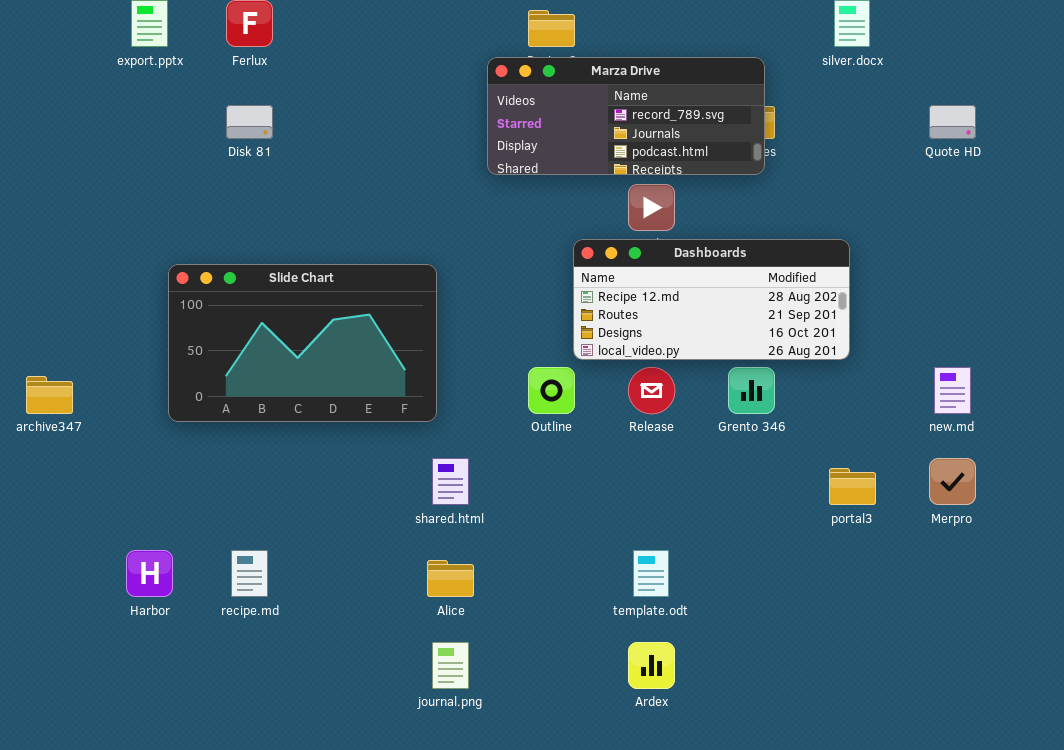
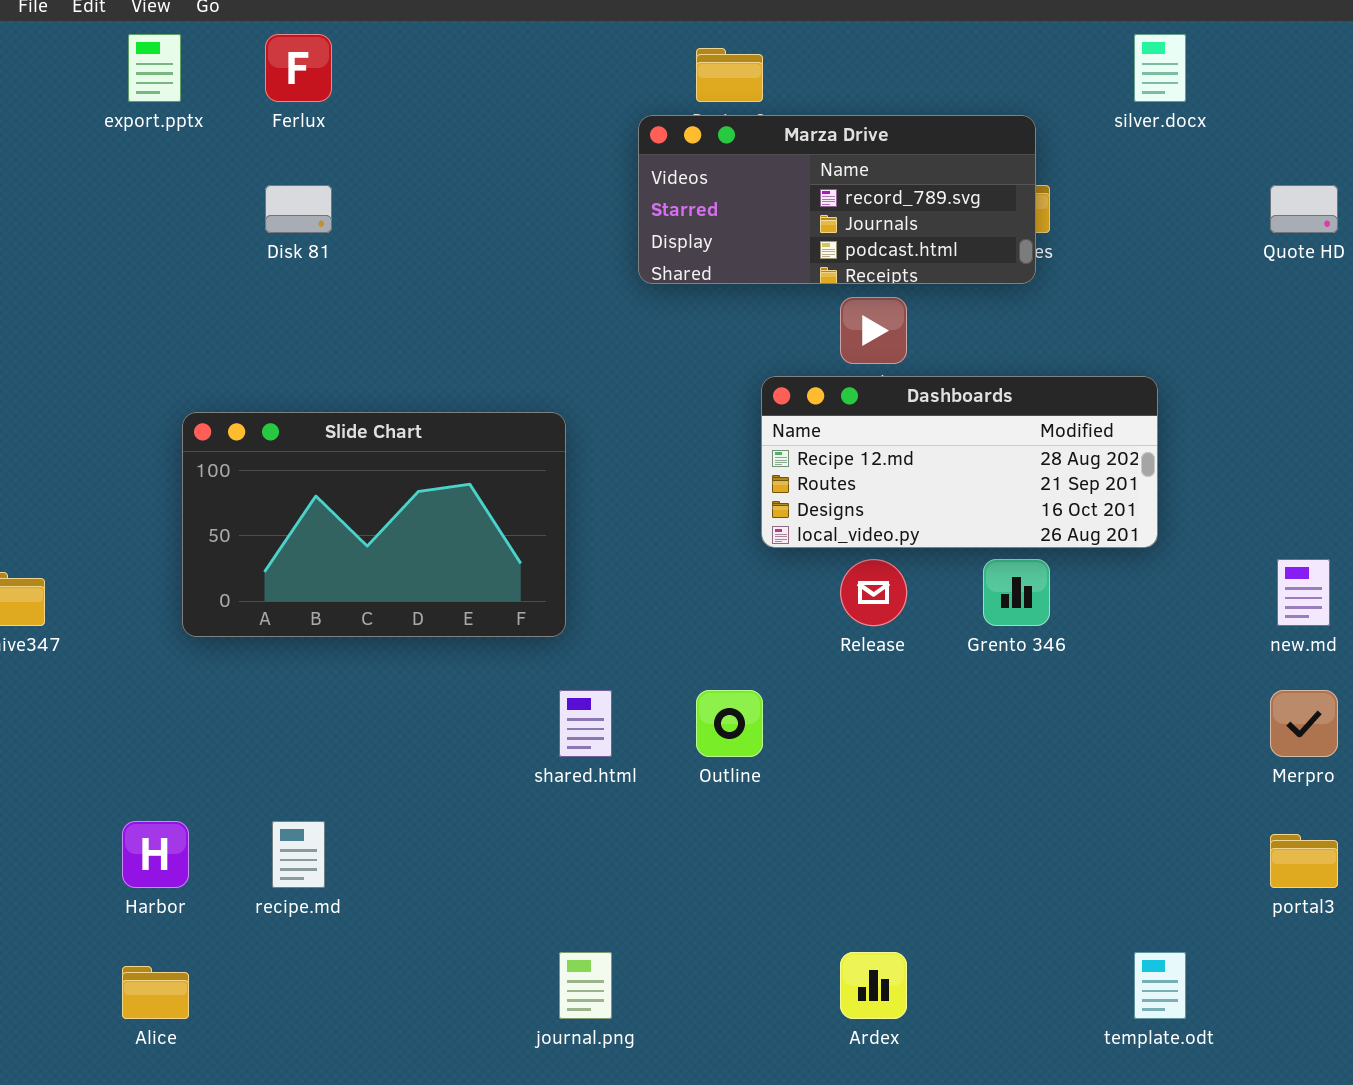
Outline: [528,367,575,414] -> [696,690,763,757], moved
portal3: [829,468,876,505] -> [1270,834,1338,888], moved
template.odt: [633,550,669,597] -> [1134,952,1186,1019], moved
Alice: [427,560,474,597] -> [122,966,189,1019], moved

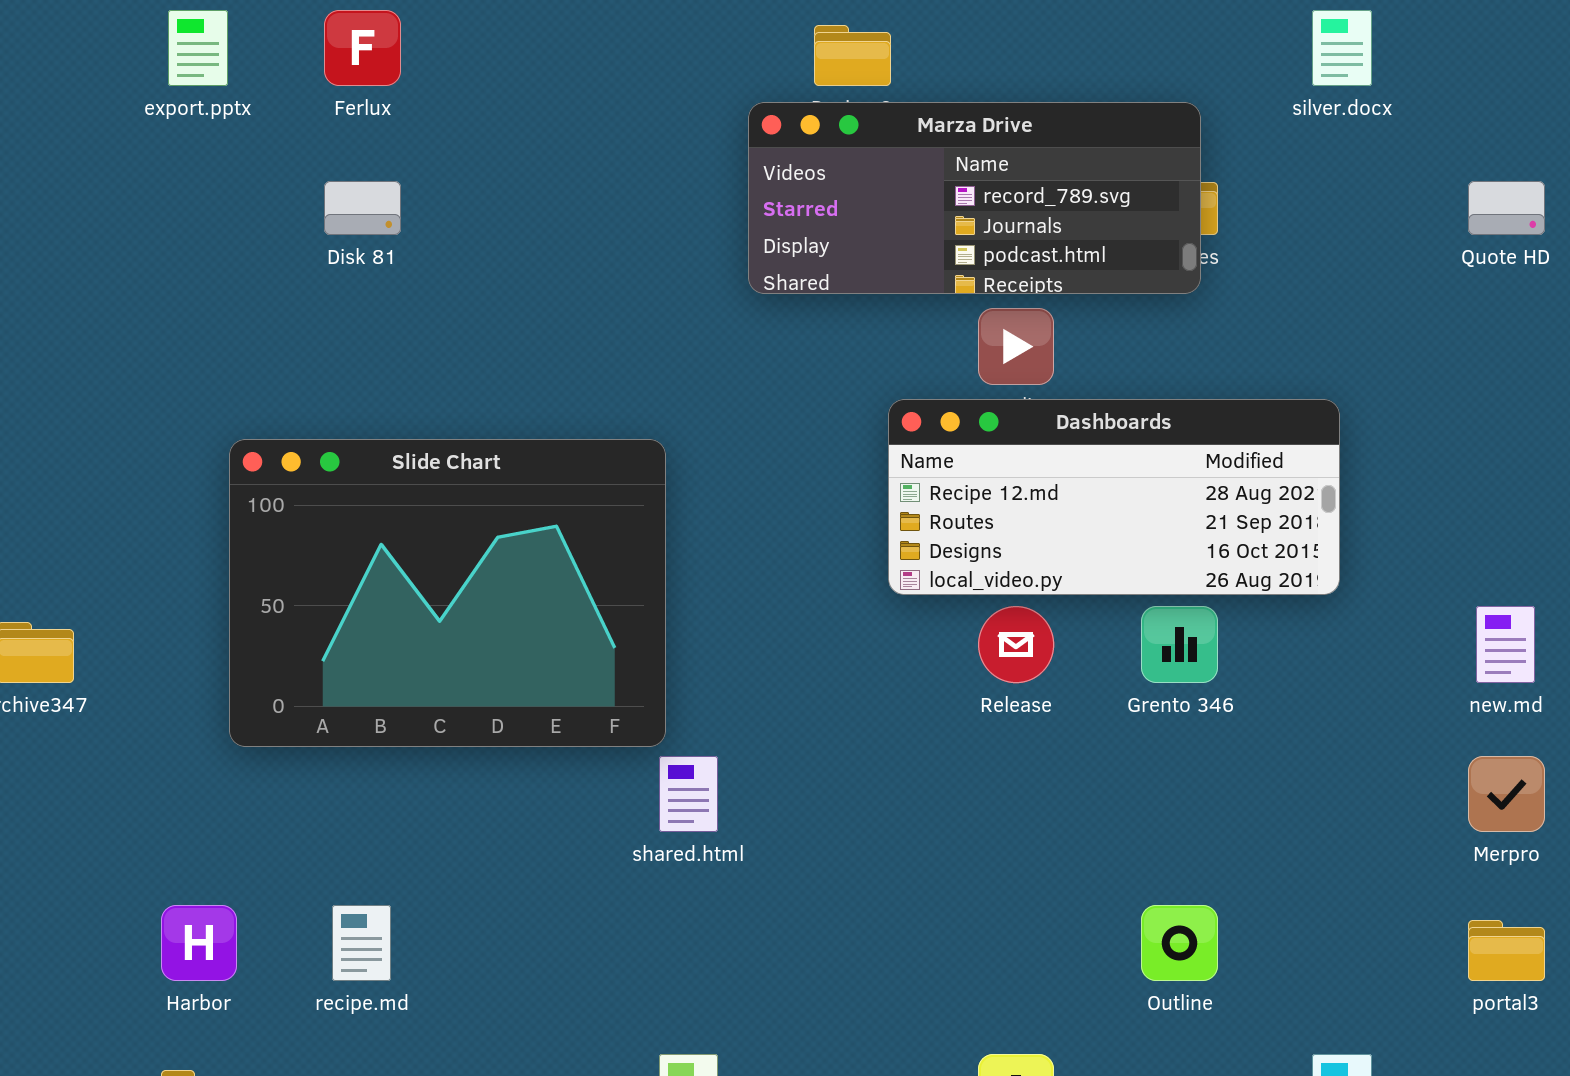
Slide Chart: [182,412,566,637] -> [229,439,666,747], resized
Outline: [696,690,763,757] -> [1141,905,1218,981], moved

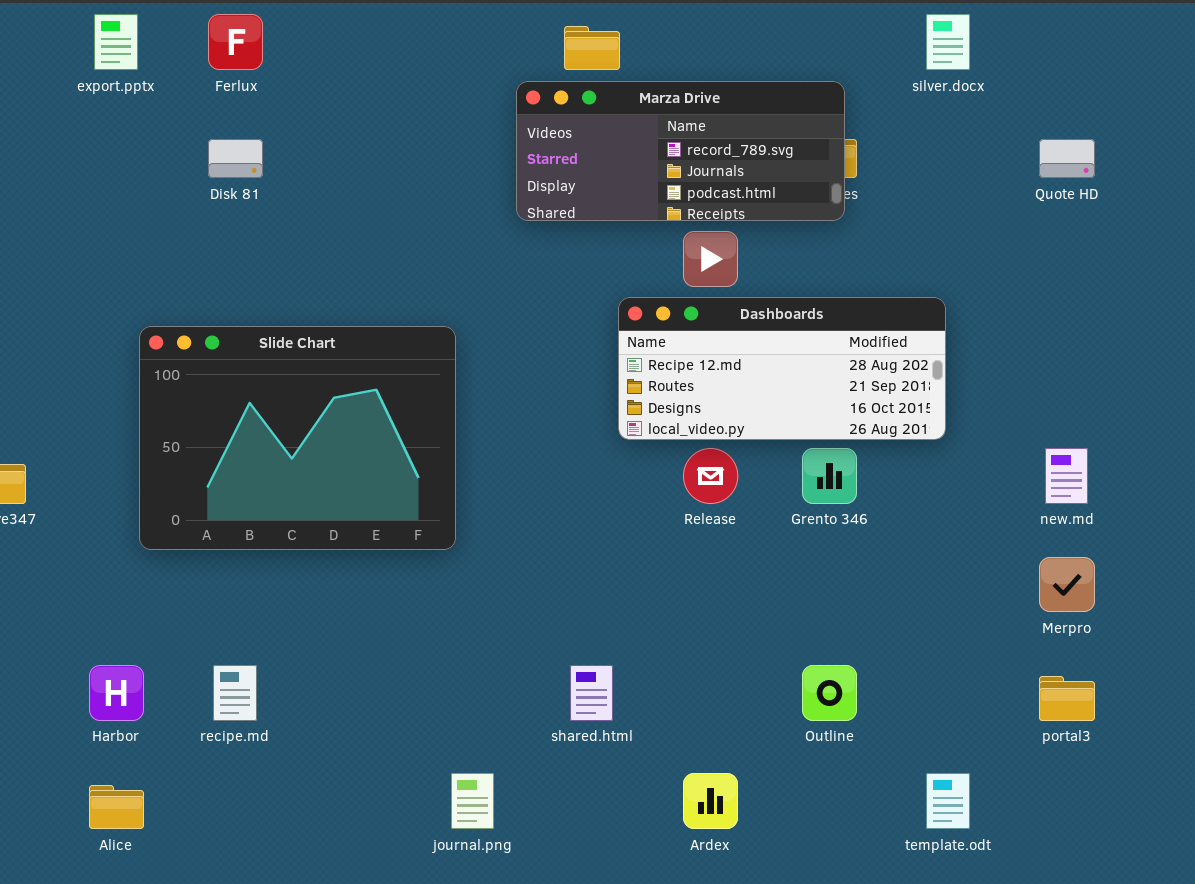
shared.html: [659,756,718,832] -> [570,665,613,721], moved

